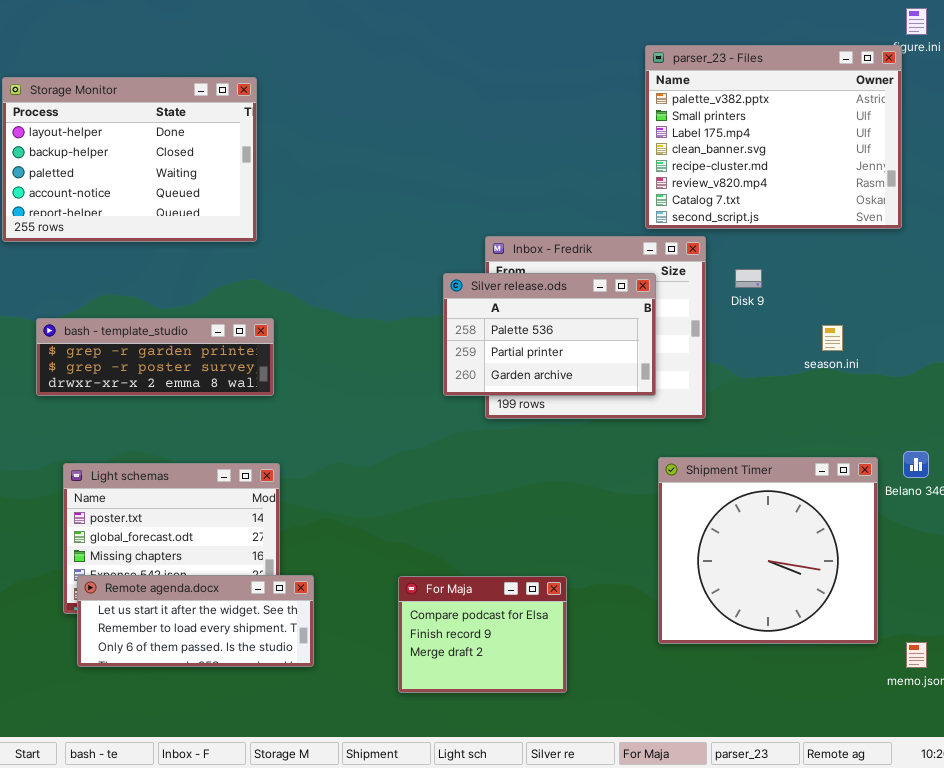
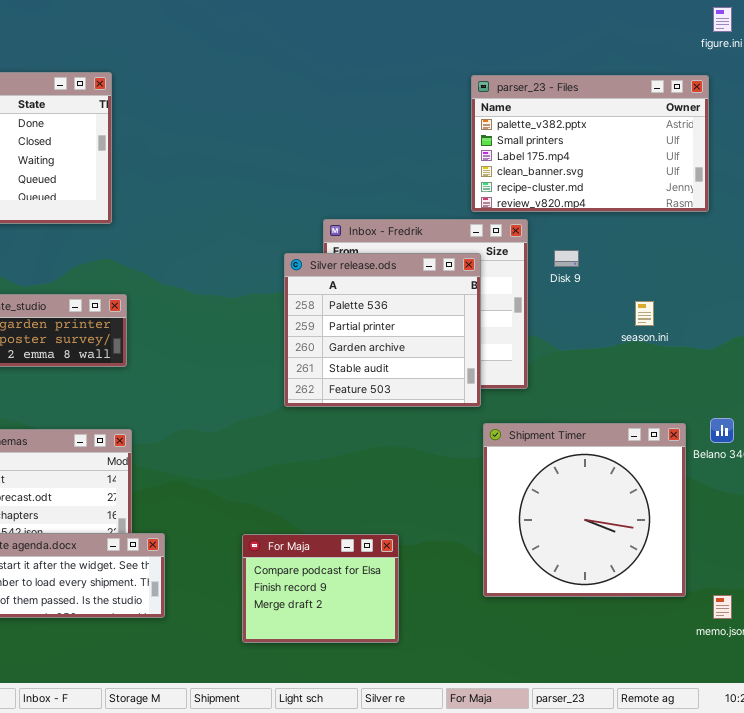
parser_23 - Files: [645,45,902,229] -> [471,75,709,212], resized
Silver release.ods: [443,273,656,396] -> [284,253,481,407], resized

